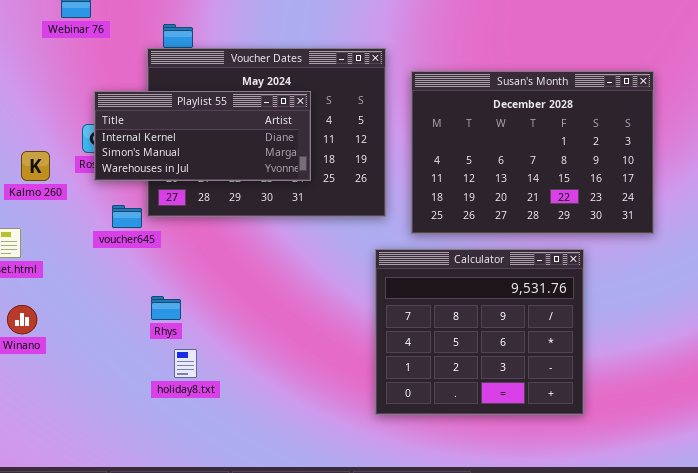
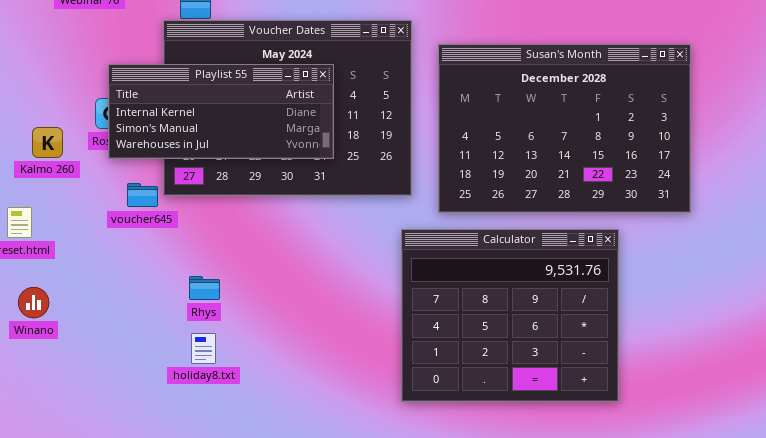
Rhys: [151,296,181,320] -> [189,276,220,300], moved

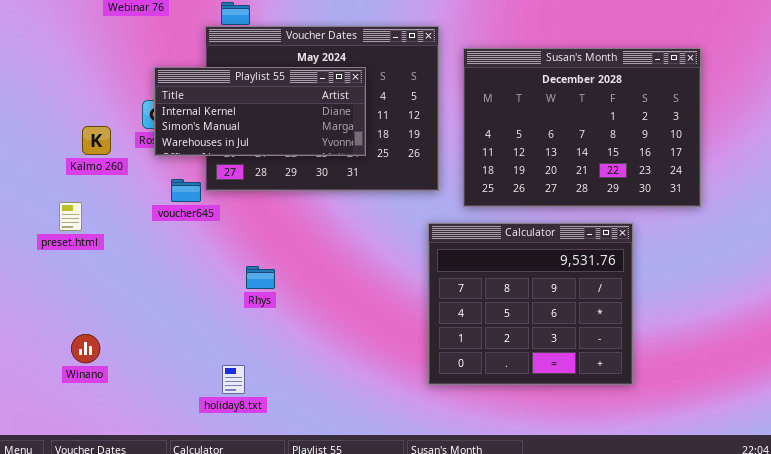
Rhys: [189,276,220,300] -> [246,266,275,289], moved
Winano: [18,287,49,318] -> [71,334,100,363], moved
holiday8.txt: [191,333,216,364] -> [222,365,245,394], moved

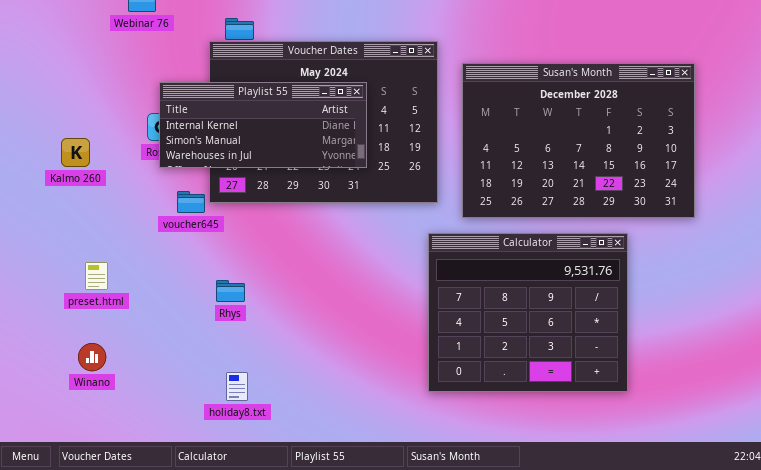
Kalmo 260: [82,126,111,155] -> [61,138,90,167], moved
preset.html: [59,202,82,231] -> [85,262,108,290], moved
Rhys: [246,266,275,289] -> [216,280,245,302], moved

